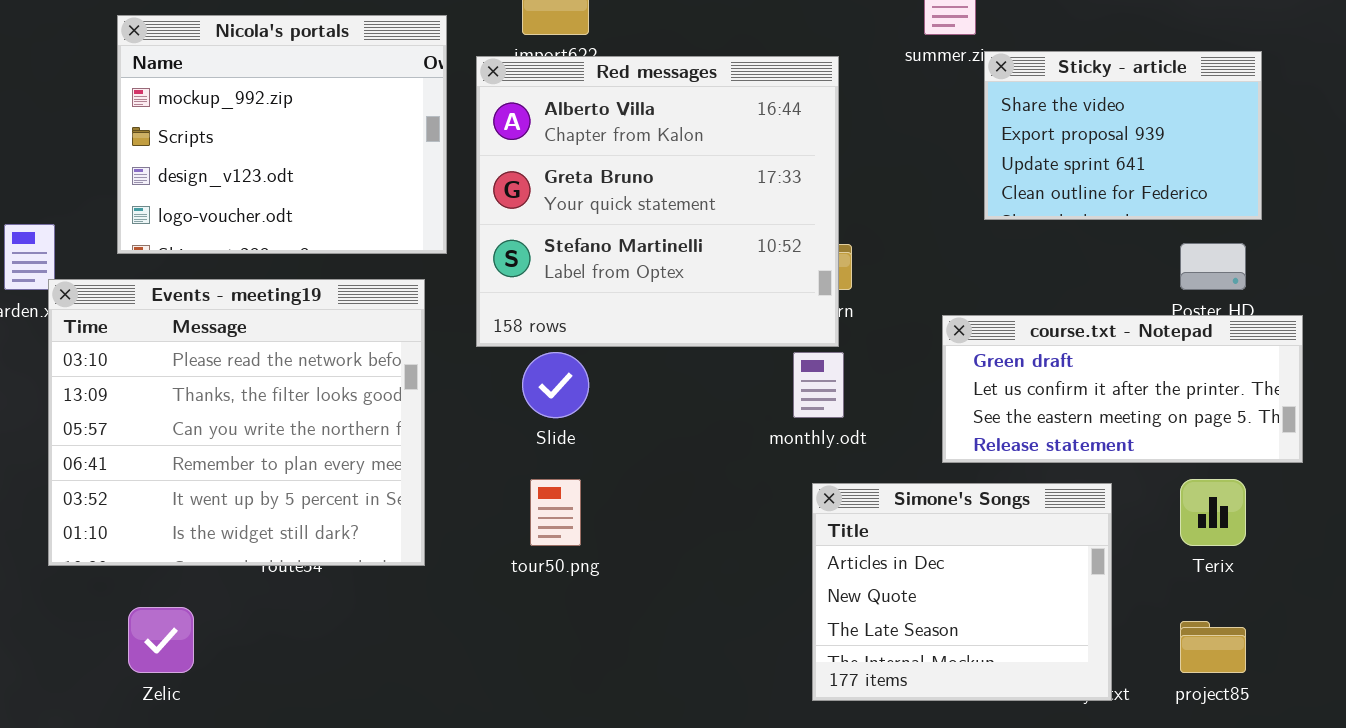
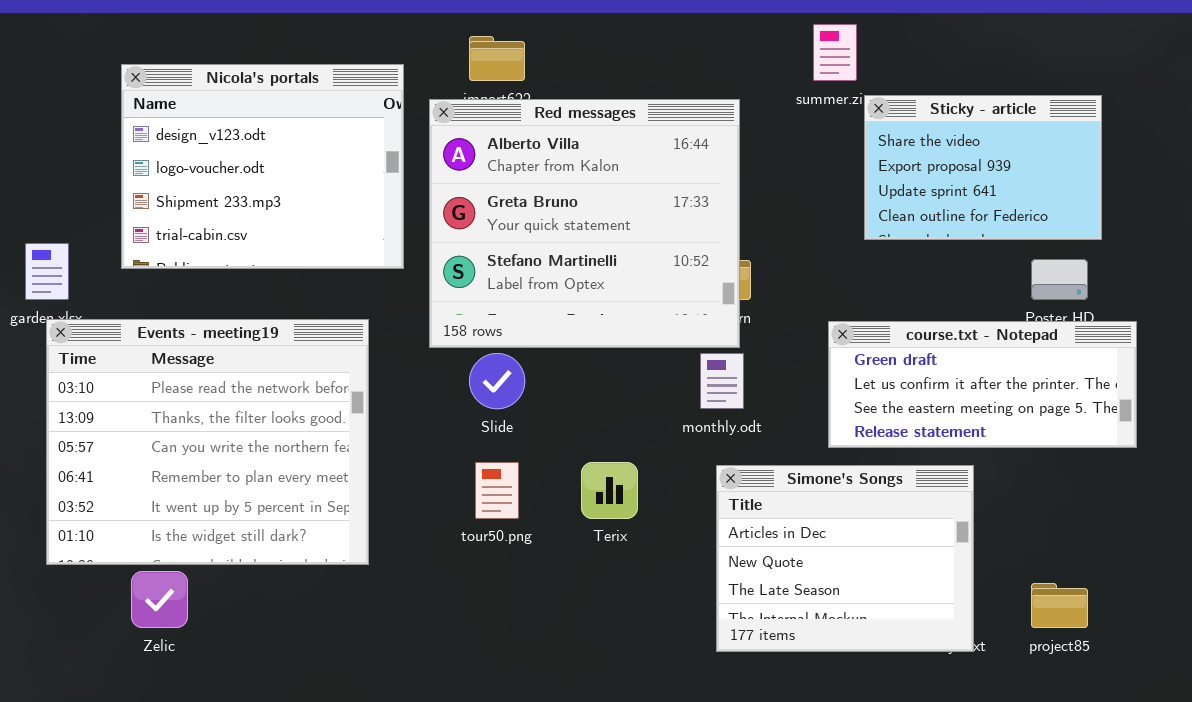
Nicola's portals: [117,15,447,254] -> [121,64,404,269], scrolled down 2 rows
Events - meeting19: [48,279,425,566] -> [46,319,369,565], moved
Terix: [1180,479,1246,546] -> [581,462,638,519], moved

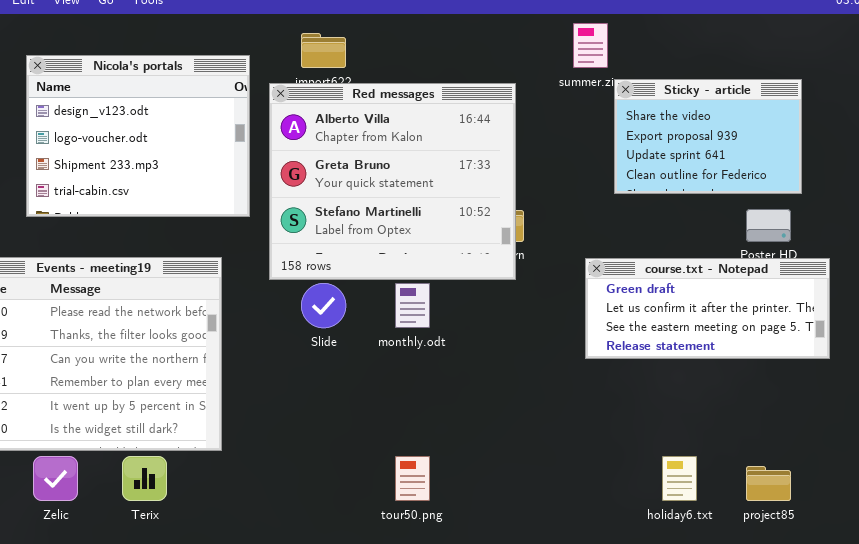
monthly.odt: [700,353,744,409] -> [395,283,430,328], moved
tour50.png: [475,462,519,519] -> [395,456,430,501], moved
Terix: [581,462,638,519] -> [122,456,167,501], moved
Simone's Songs: [716,465,974,652] -> none, closed

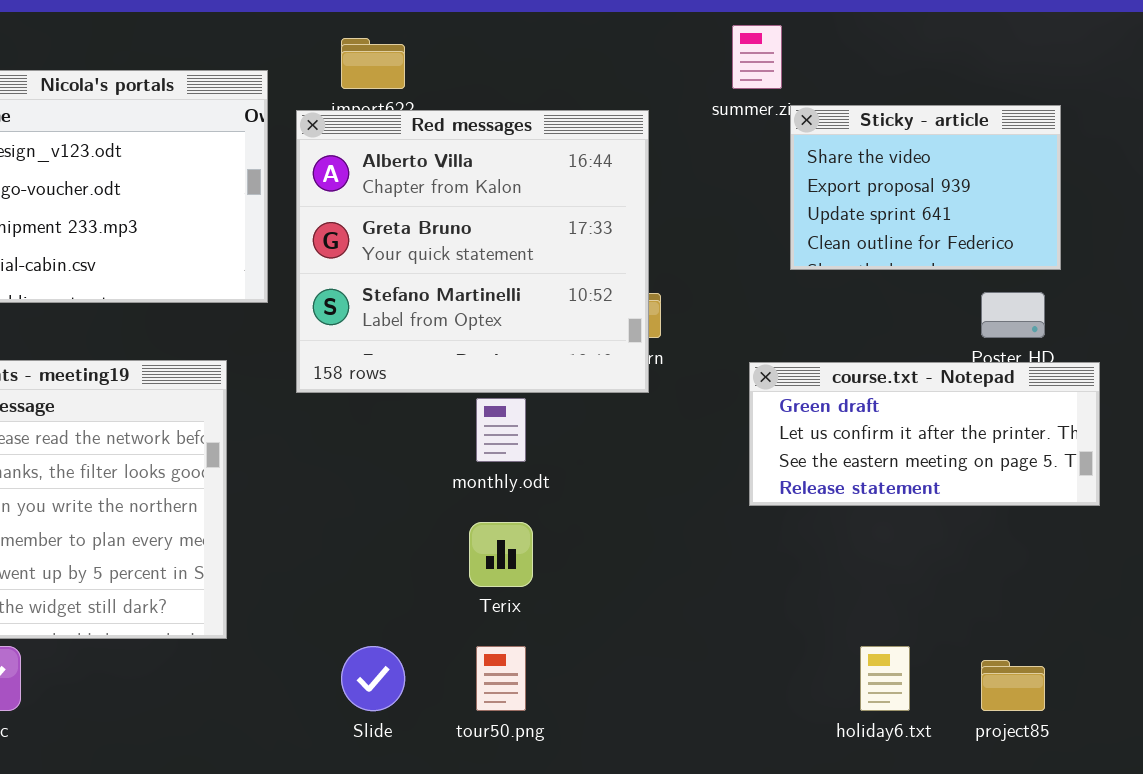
Slide: [301,283,346,328] -> [341,646,405,711], moved
Terix: [122,456,167,501] -> [469,522,533,587], moved

